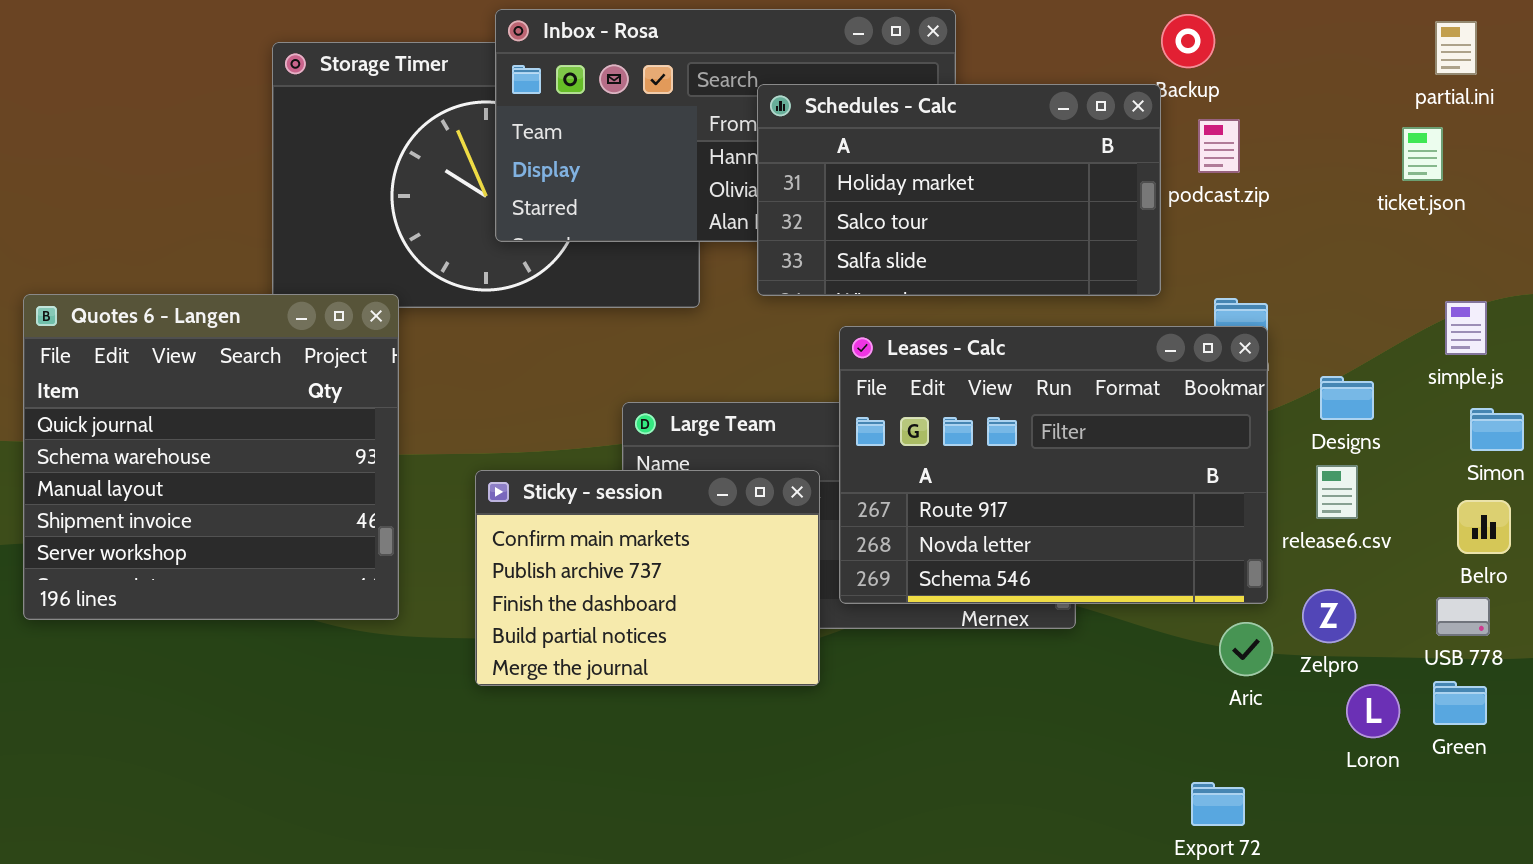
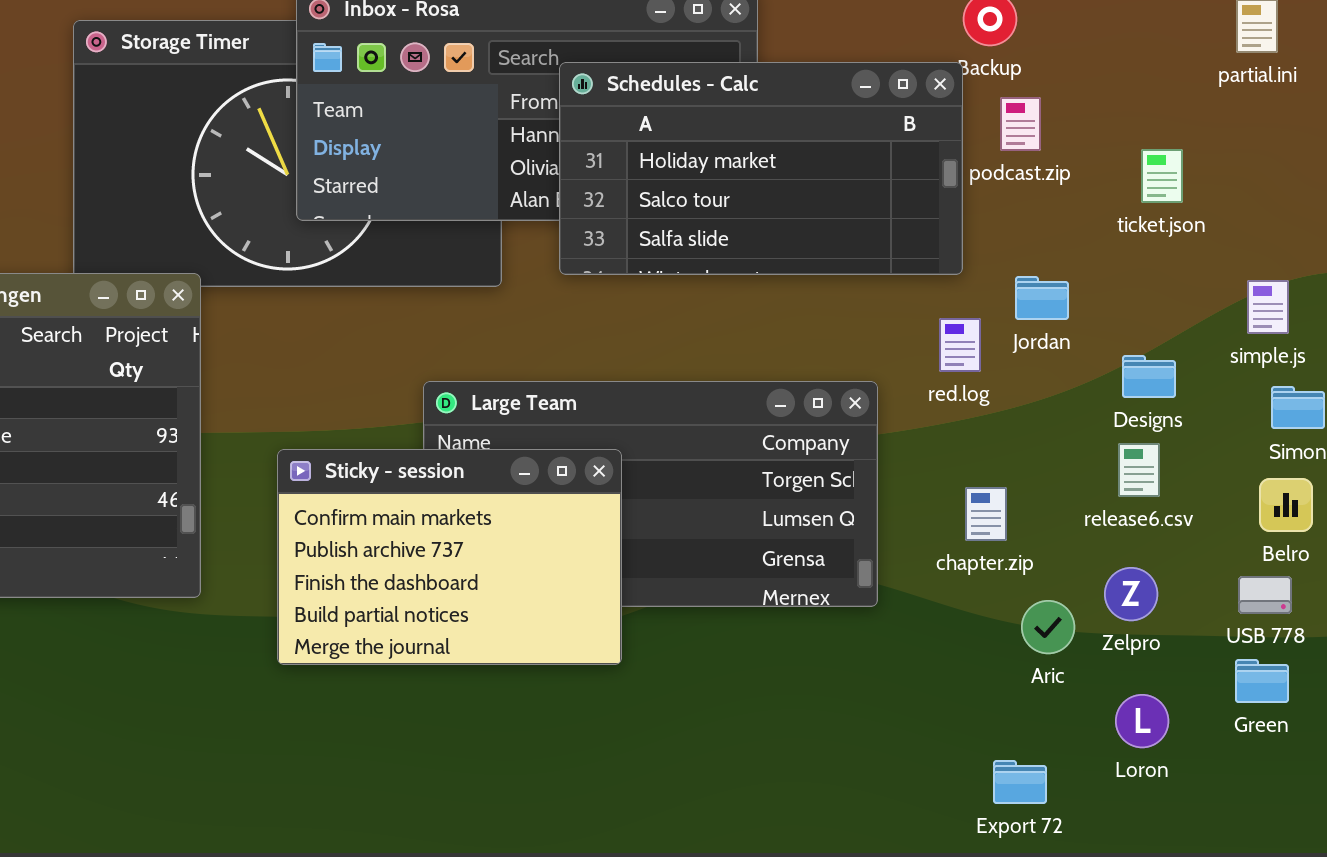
ticket.json: [1402,127,1443,181] -> [1141,149,1183,203], moved
Leases - Calc: [839,326,1268,604] -> none, closed
Loron: [1346,684,1400,738] -> [1115,694,1169,748], moved

